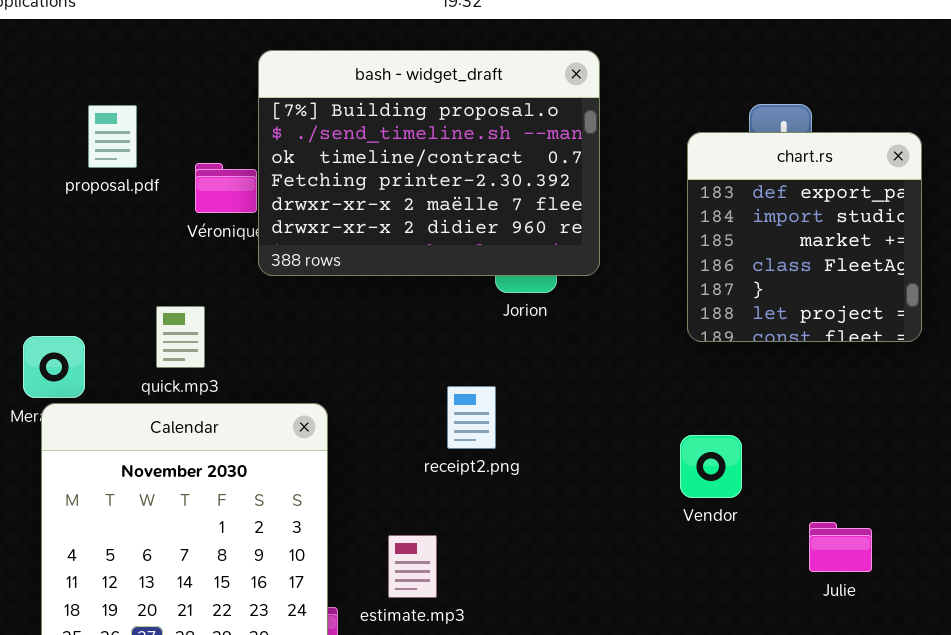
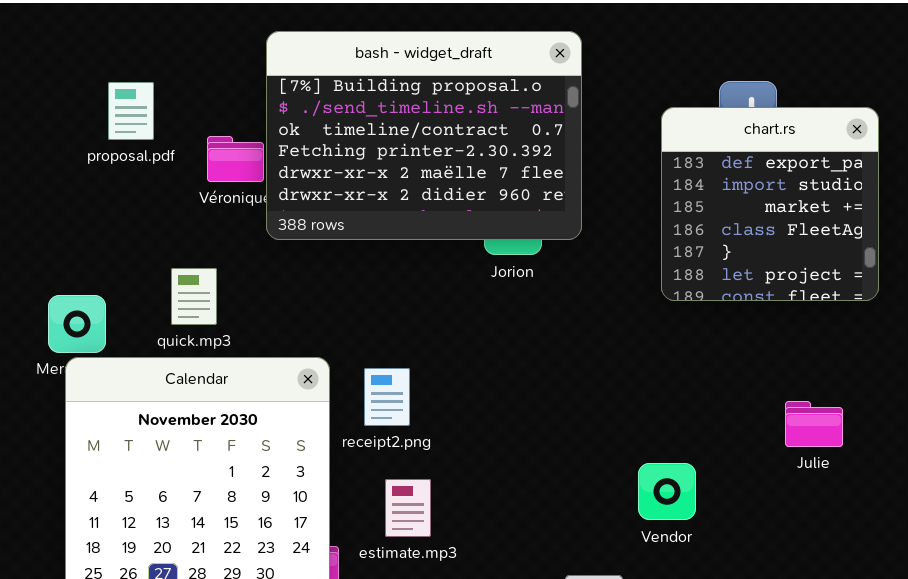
receipt2.png: [447,386,496,449] -> [364,368,410,426], moved
Vendor: [680,435,742,498] -> [638,463,696,520], moved
Julie: [809,522,872,572] -> [785,401,843,447], moved

